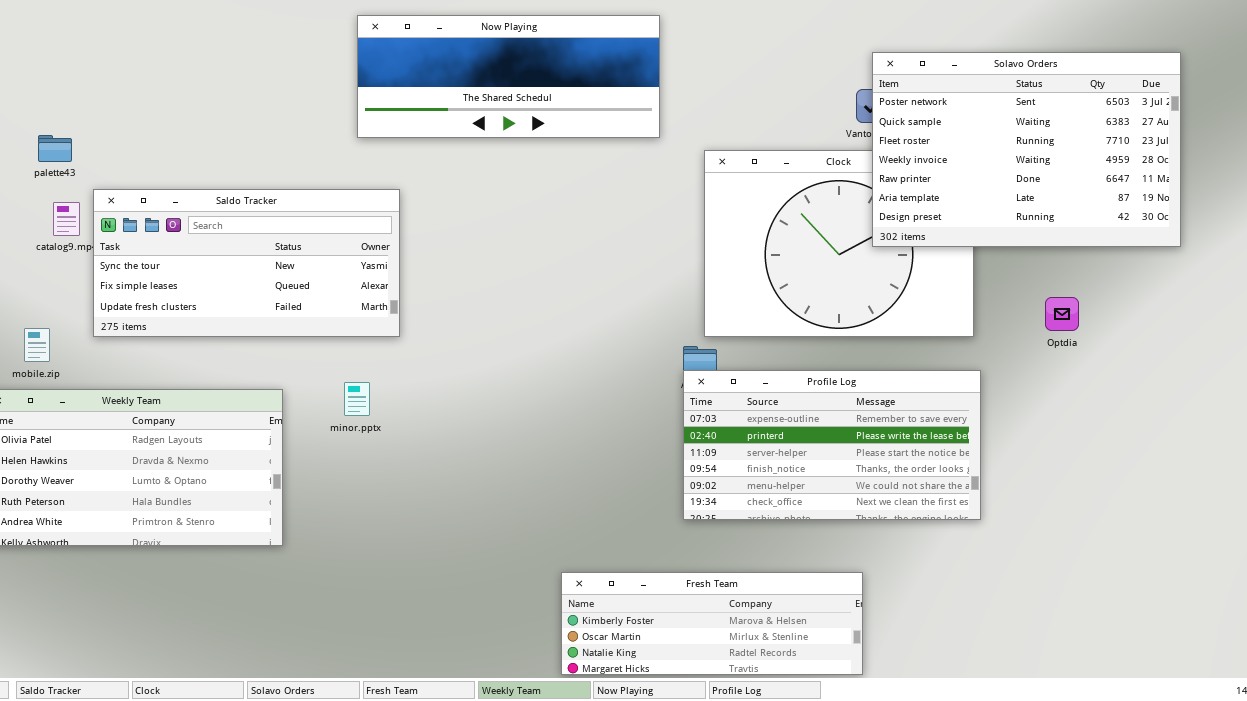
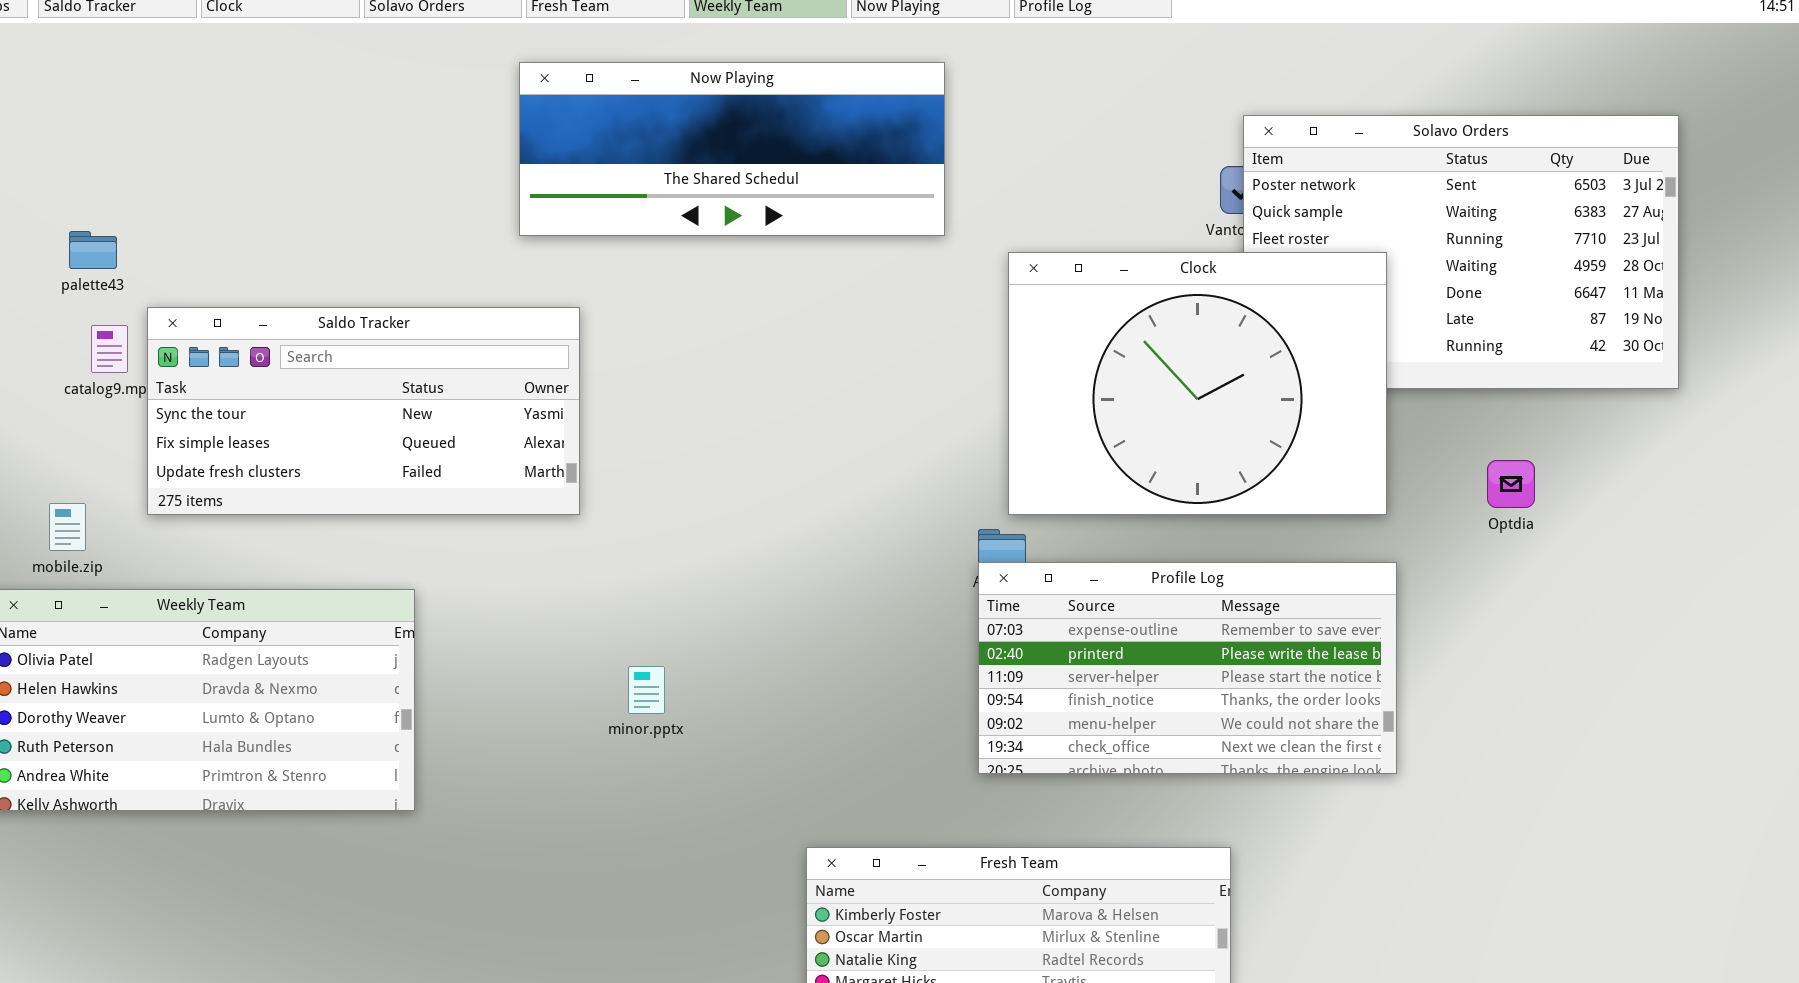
Clock: [704,150,974,337] -> [1008,252,1387,515], raised
minor.pptx: [344,382,370,416] -> [628,666,665,714], moved

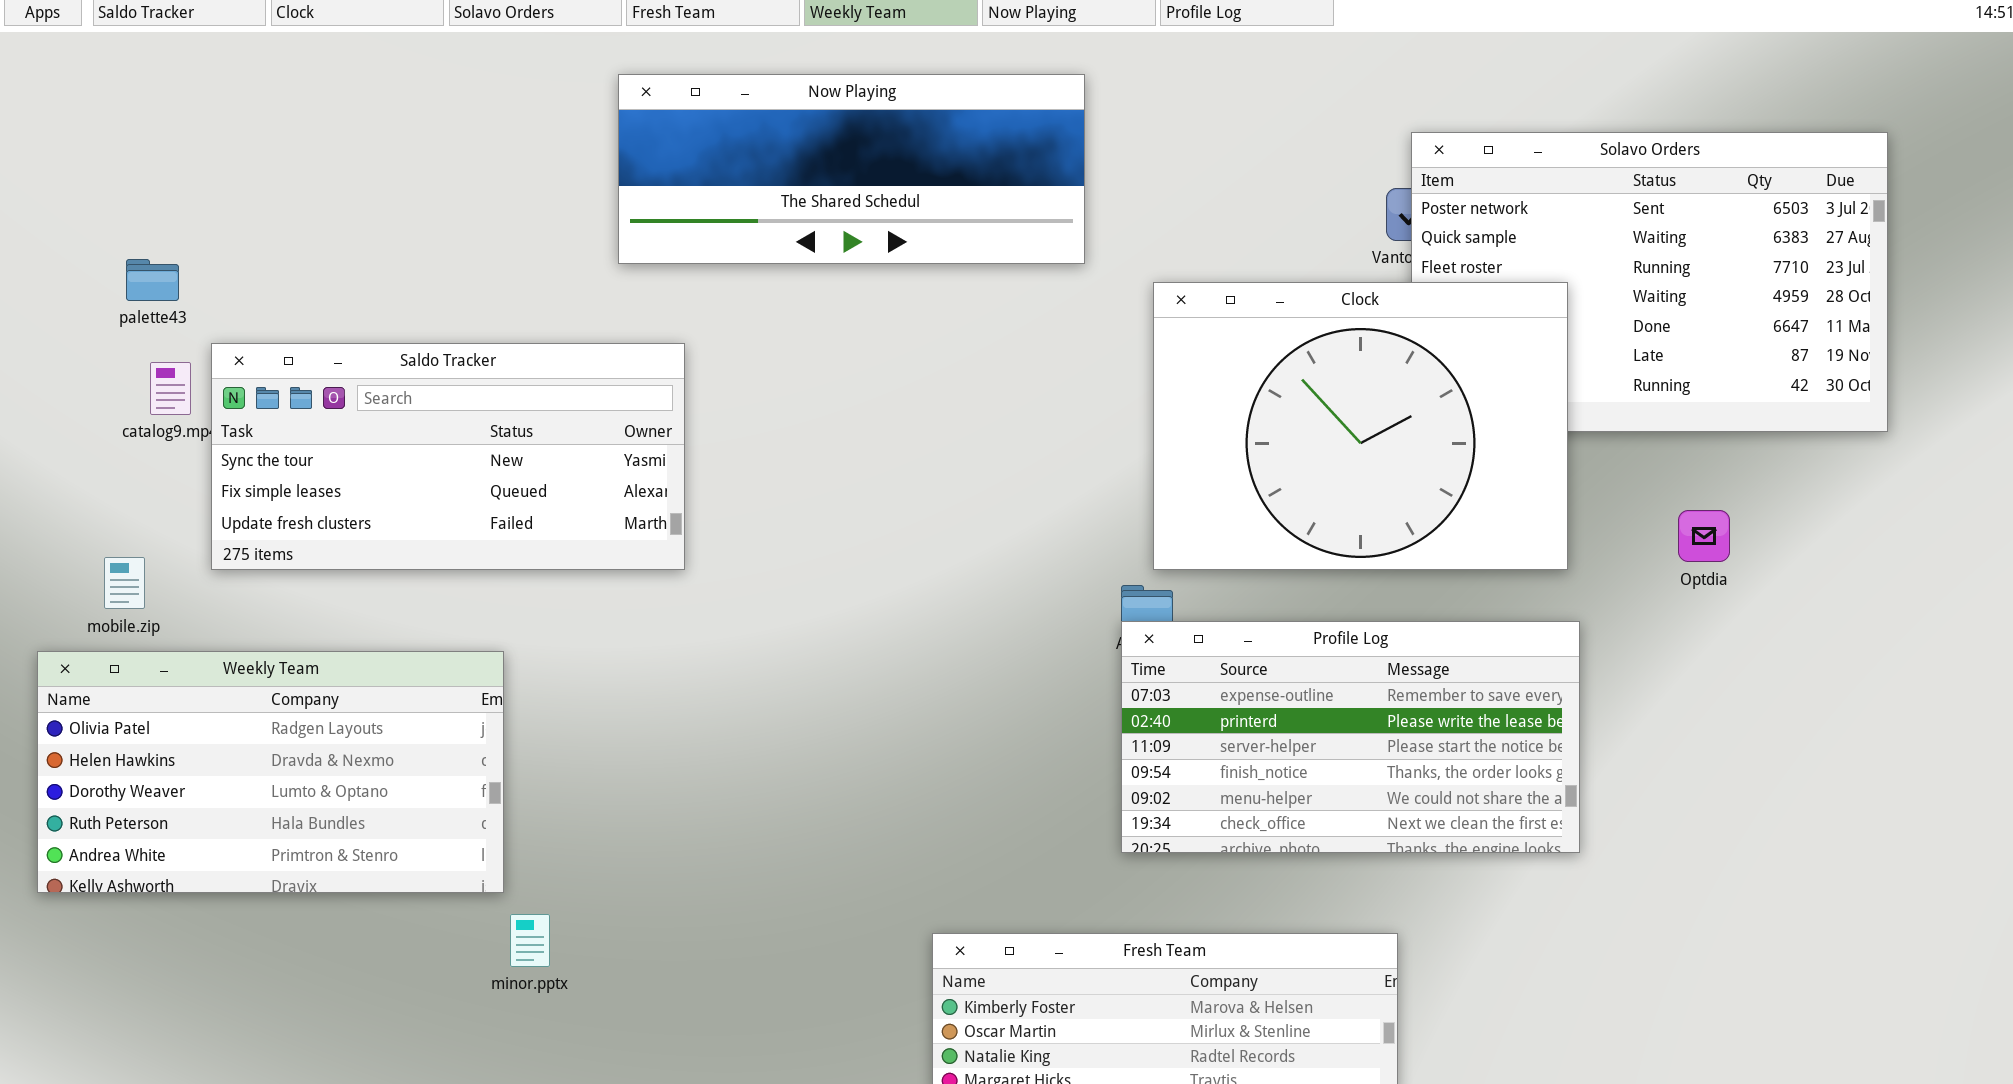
minor.pptx: [628,666,665,714] -> [510,914,550,967], moved

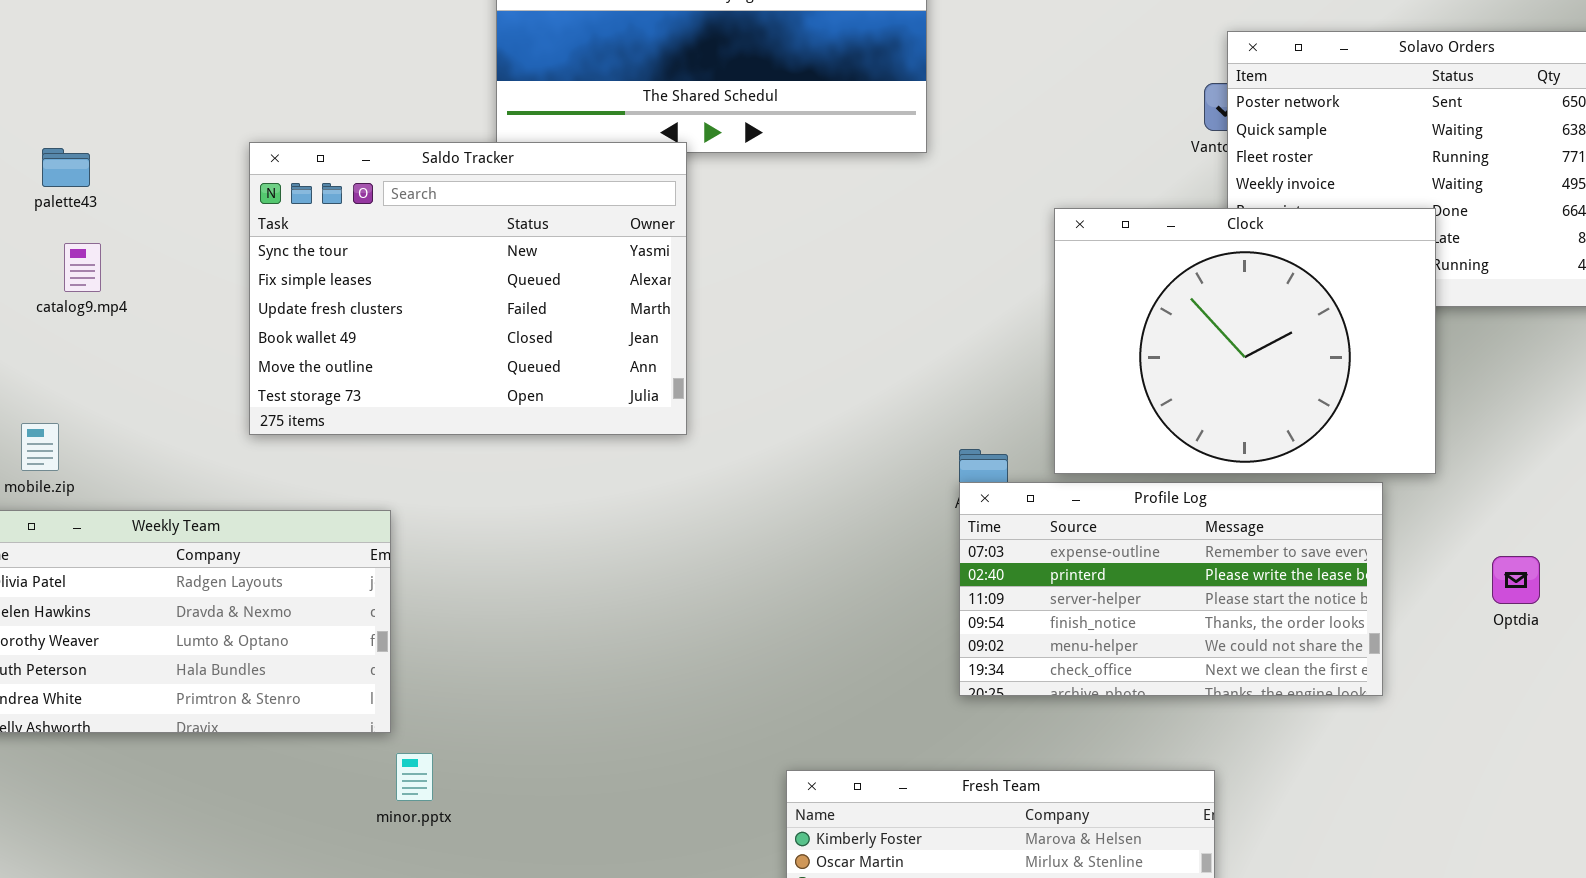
Clock: [1153,282,1568,570] -> [1054,208,1436,474], moved
Saldo Tracker: [211,343,685,570] -> [249,142,687,435], moved, resized
Optdia: [1678,510,1730,562] -> [1492,556,1540,604], moved

